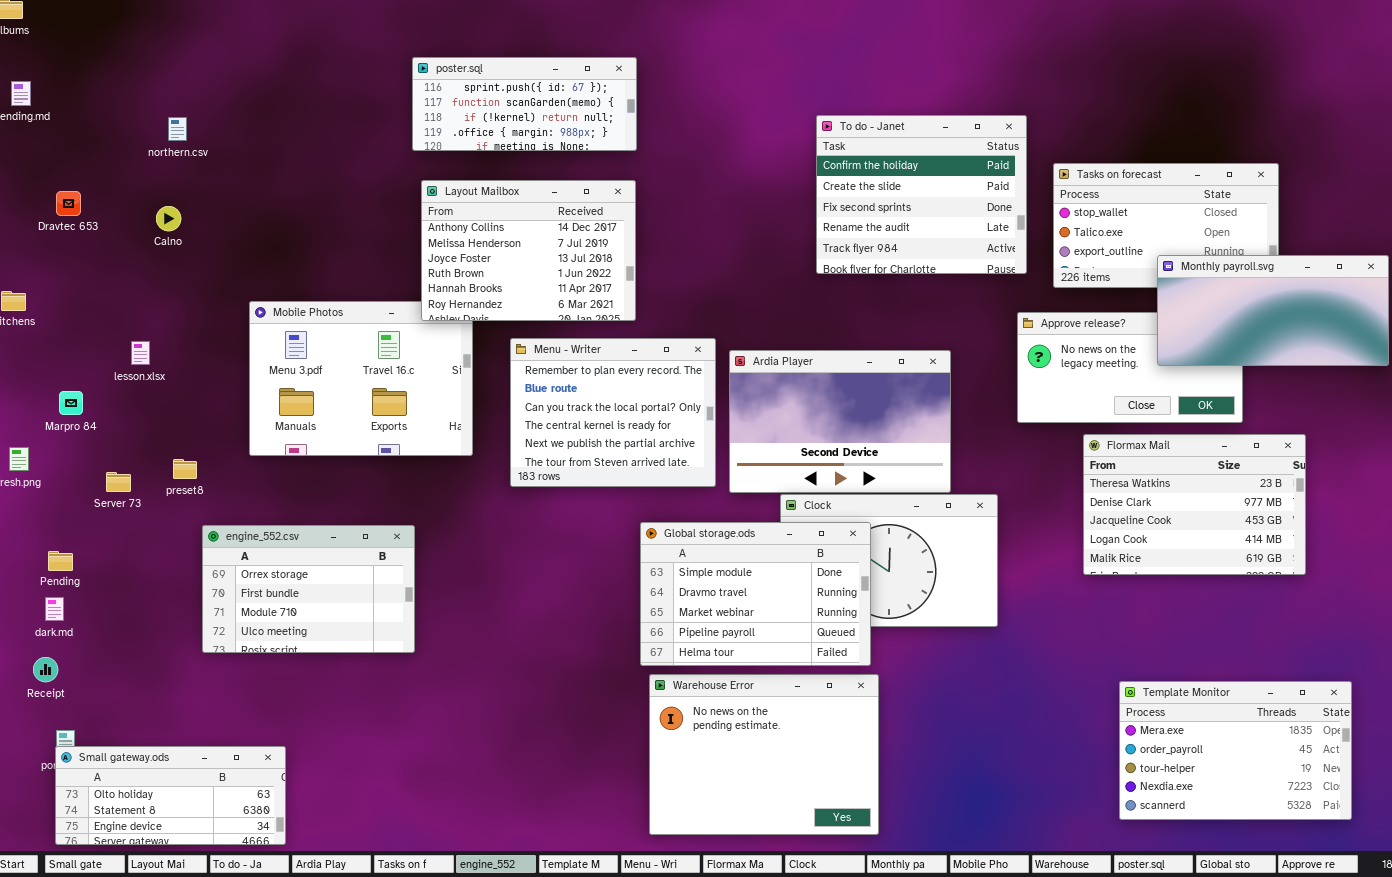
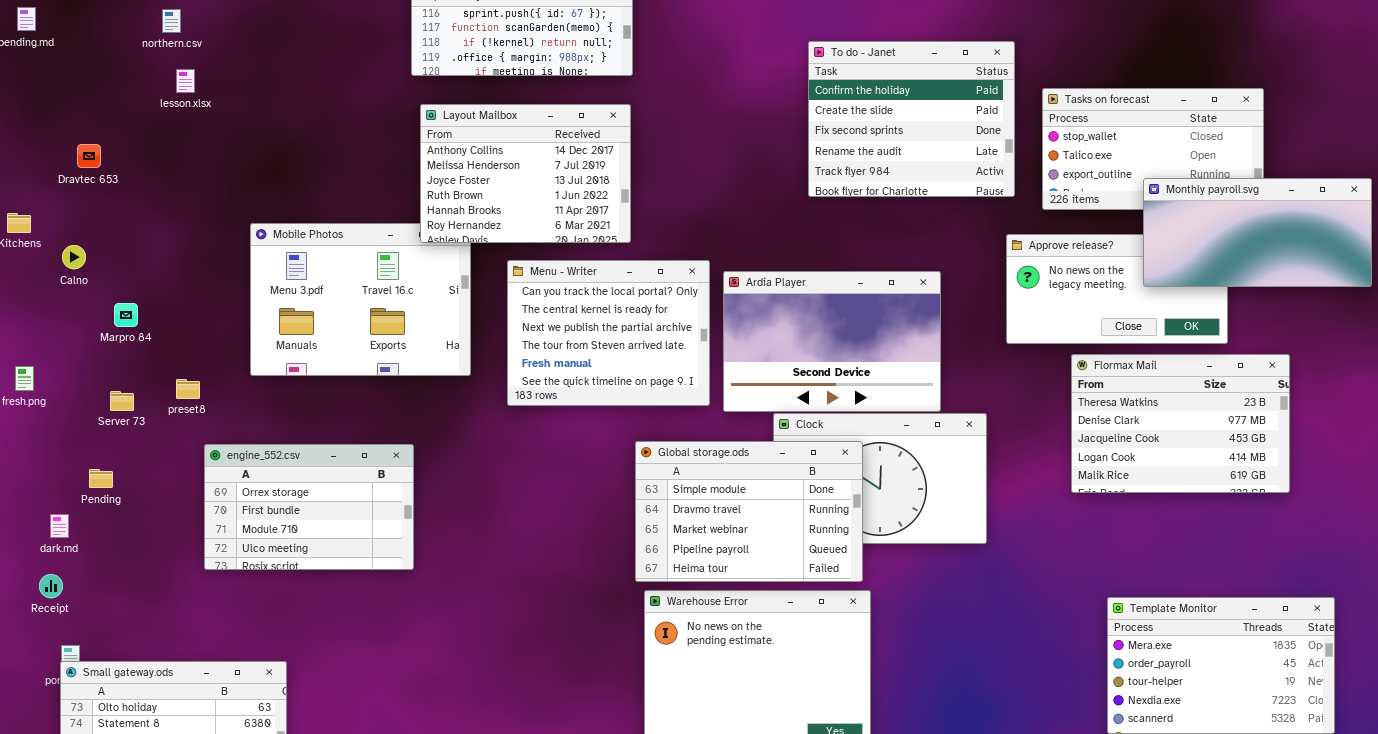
northern.csv: [168,117,187,141] -> [162,9,181,33], moved
Dravtec 653: [56,191,81,216] -> [77,144,101,168], moved
Calno: [156,206,181,231] -> [62,245,86,269], moved
Menu - Writer: [510,338,716,487] -> [507,260,710,406], scrolled down 2 rows
lesson.xlsx: [131,341,150,365] -> [176,69,195,93], moved
Marpro 84: [59,391,83,415] -> [114,303,138,327], moved
Pending: [48,551,73,571] -> [89,469,113,488], moved

